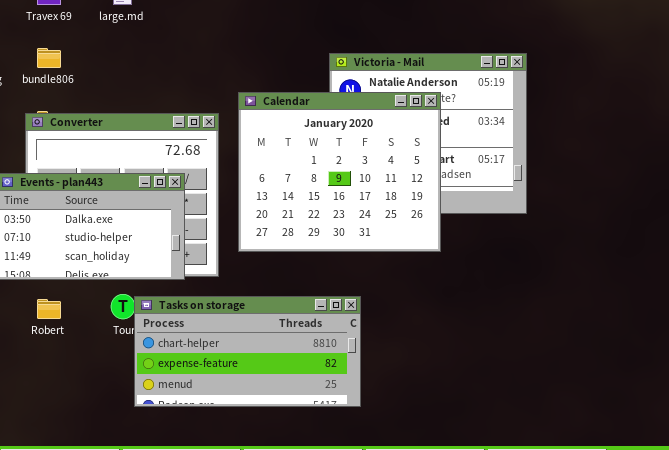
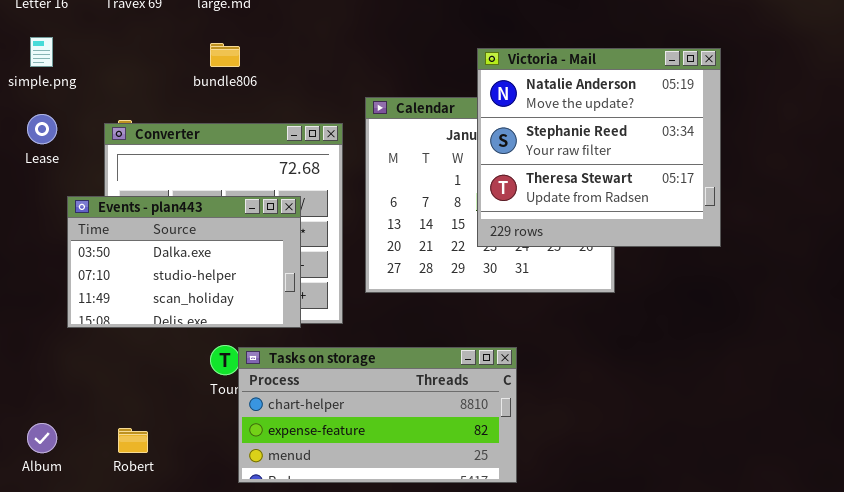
bundle806: [37,48,61,68] -> [210,43,240,67], moved
Victoria - Mail: [329,53,527,214] -> [477,48,721,247], raised
Robert: [37,299,61,319] -> [118,428,148,453], moved

